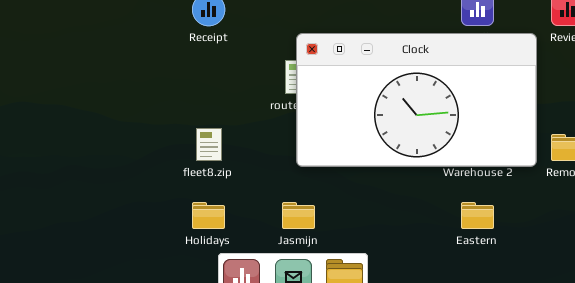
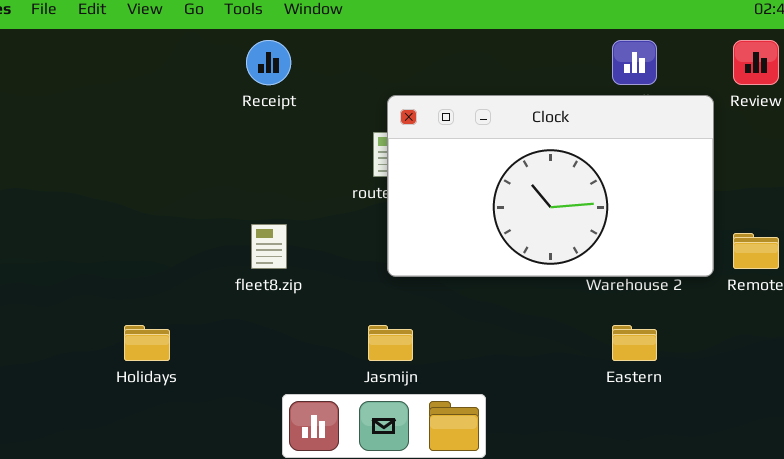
Holidays: [192,202,225,229] -> [124,325,170,361], moved

